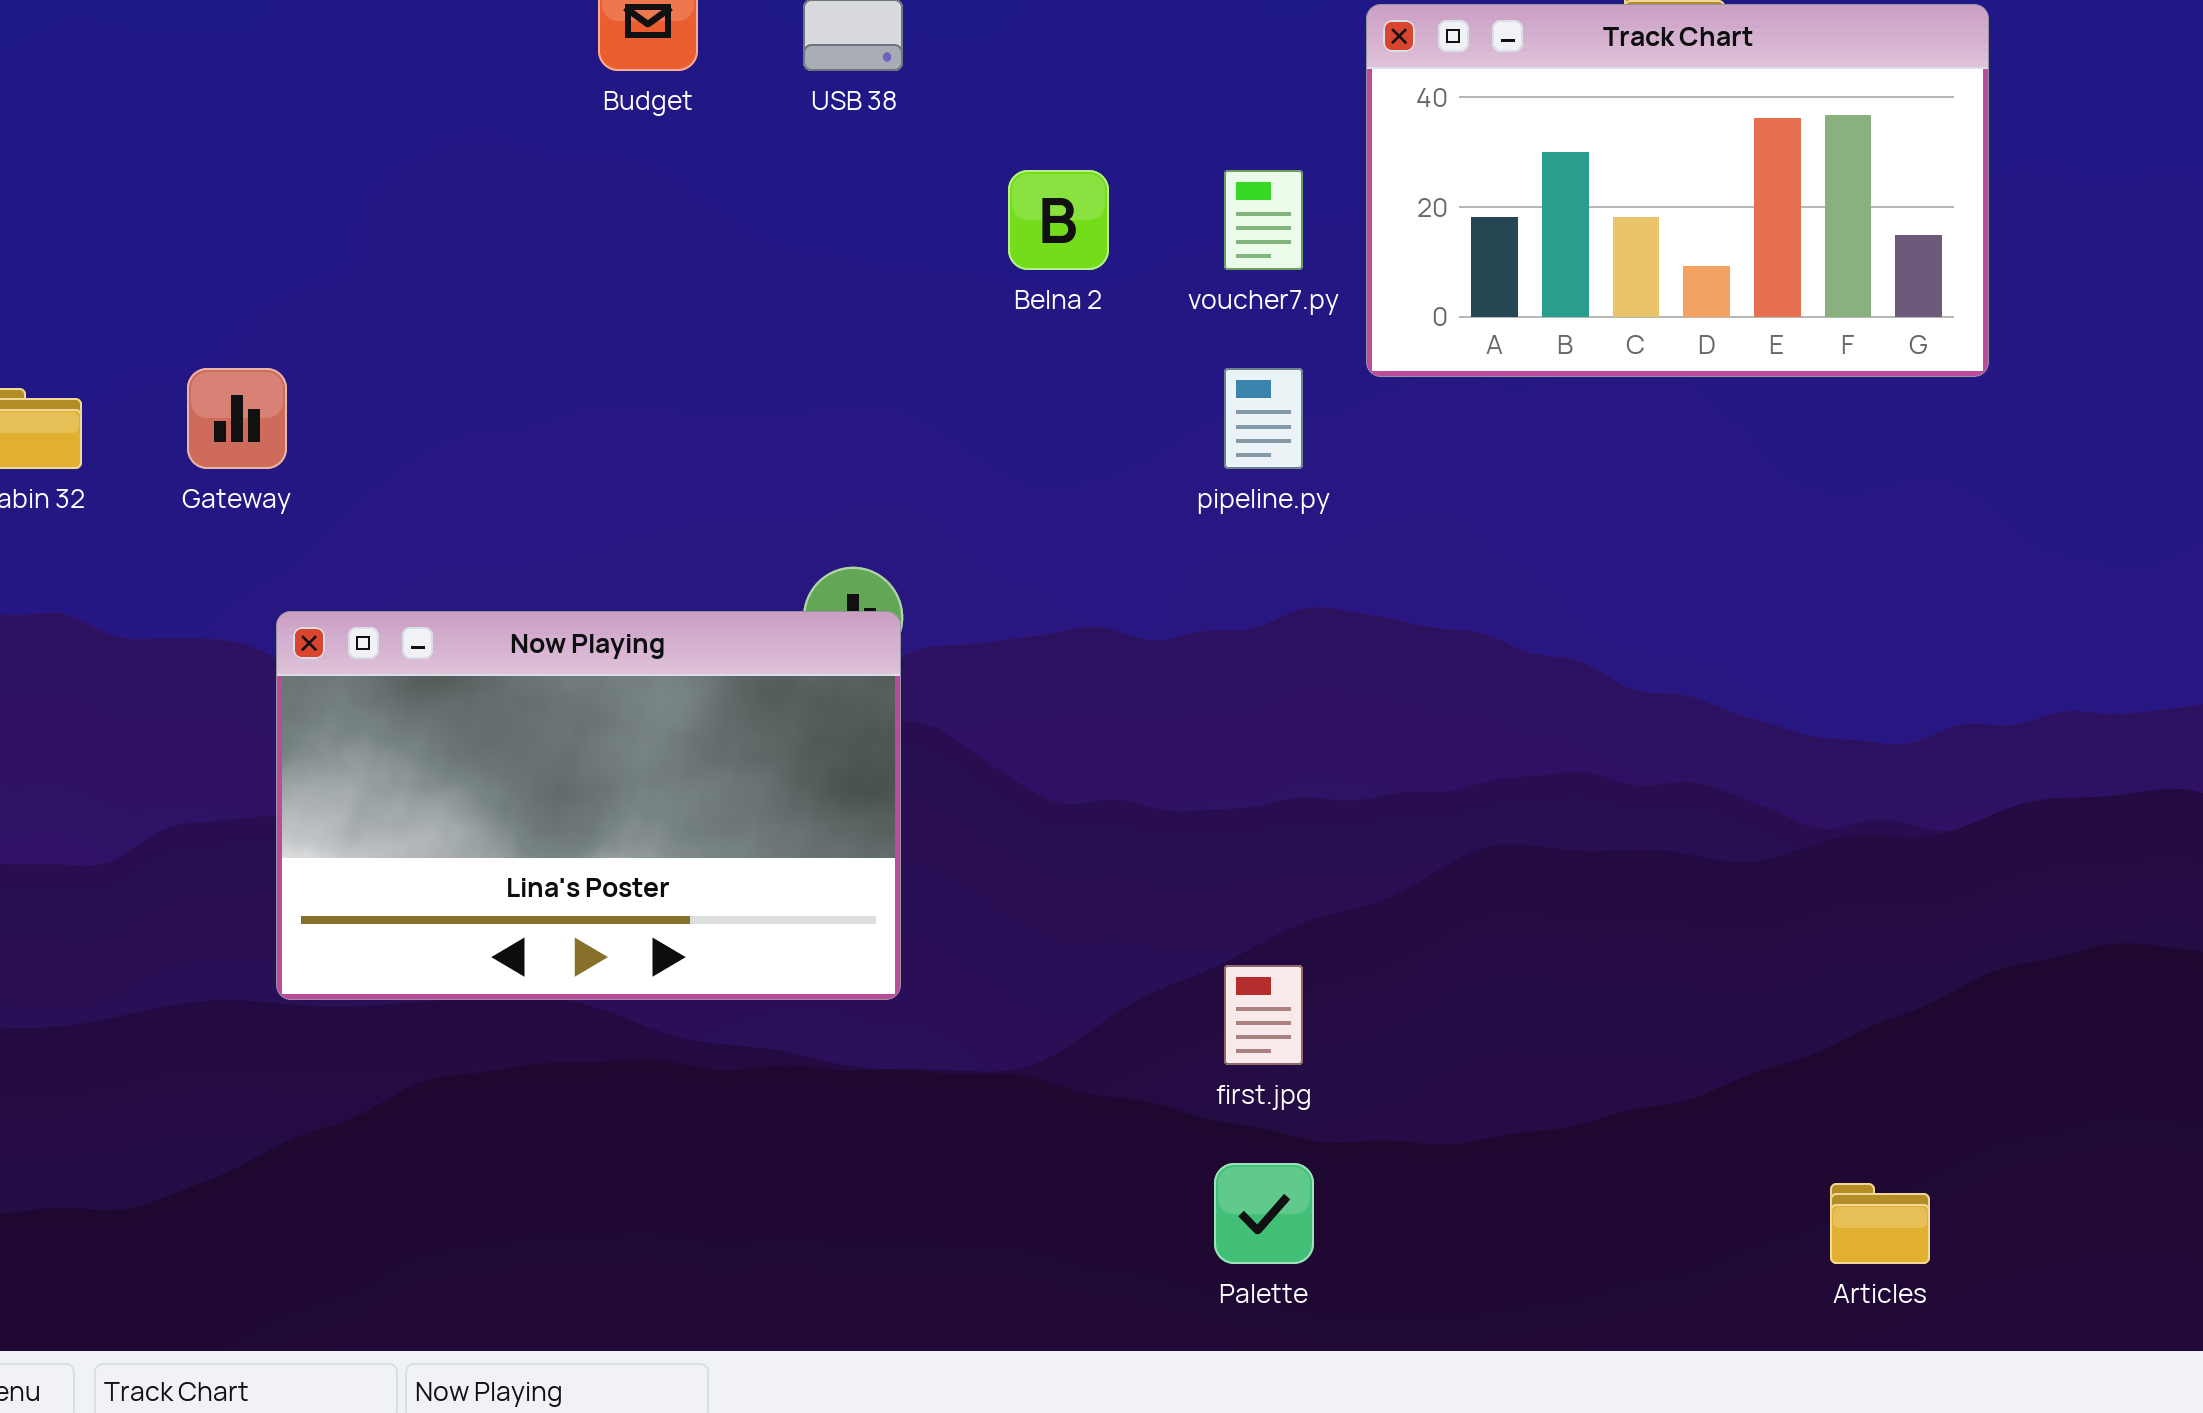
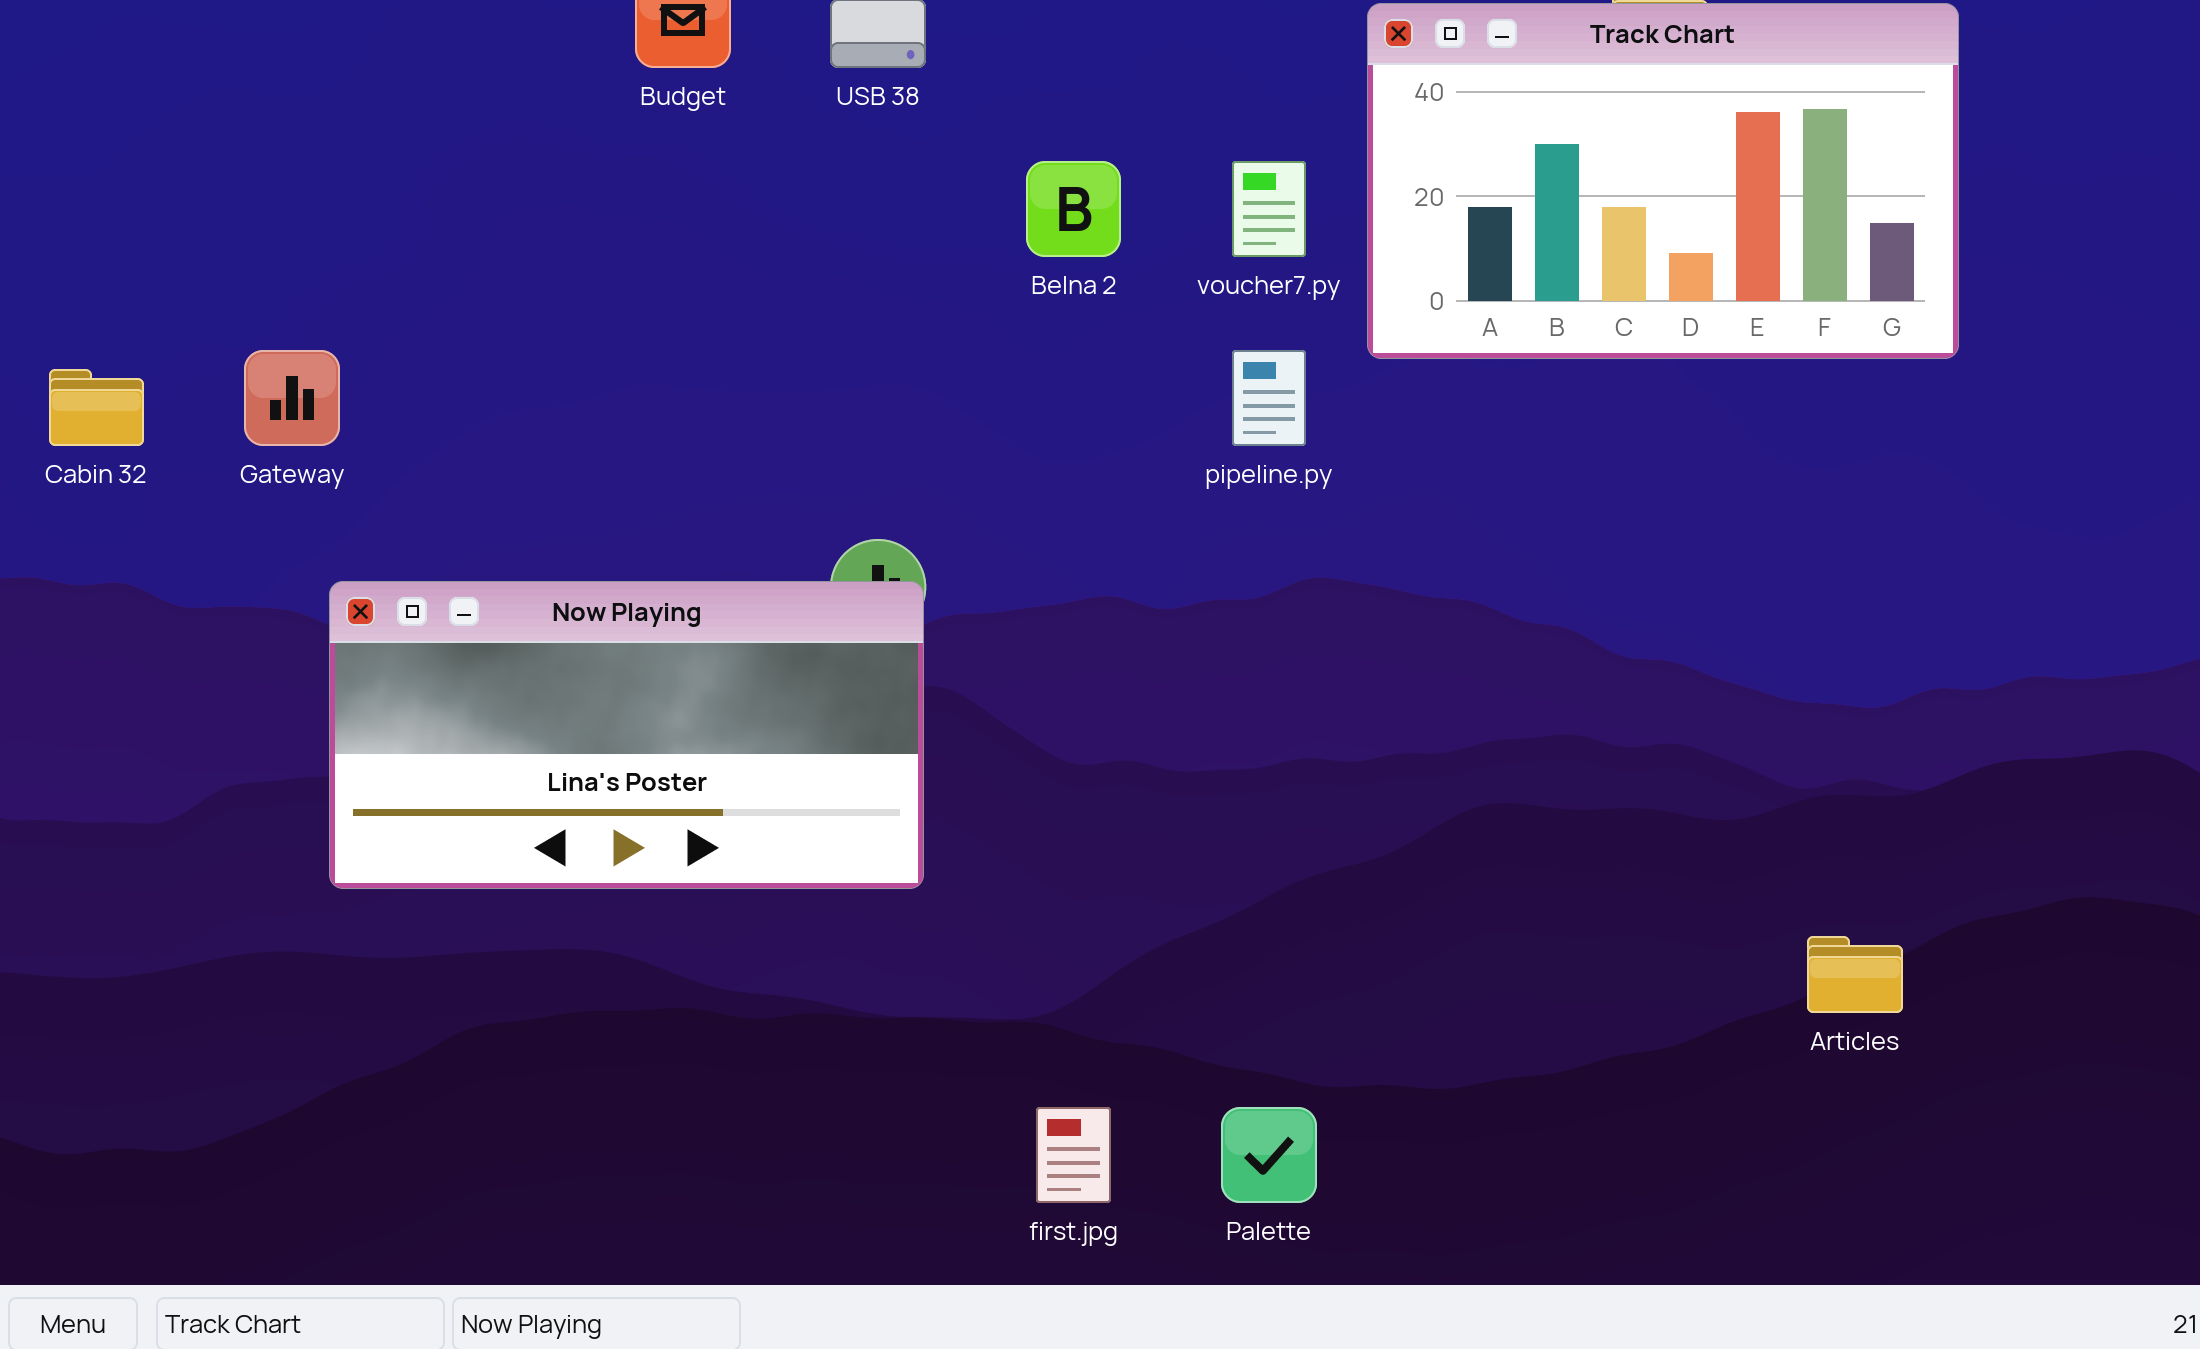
Now Playing: [276,611,901,1000] -> [329,581,924,889], resized
first.jpg: [1224,965,1303,1065] -> [1036,1107,1111,1203], moved
Articles: [1830,1183,1930,1264] -> [1807,936,1903,1013], moved

